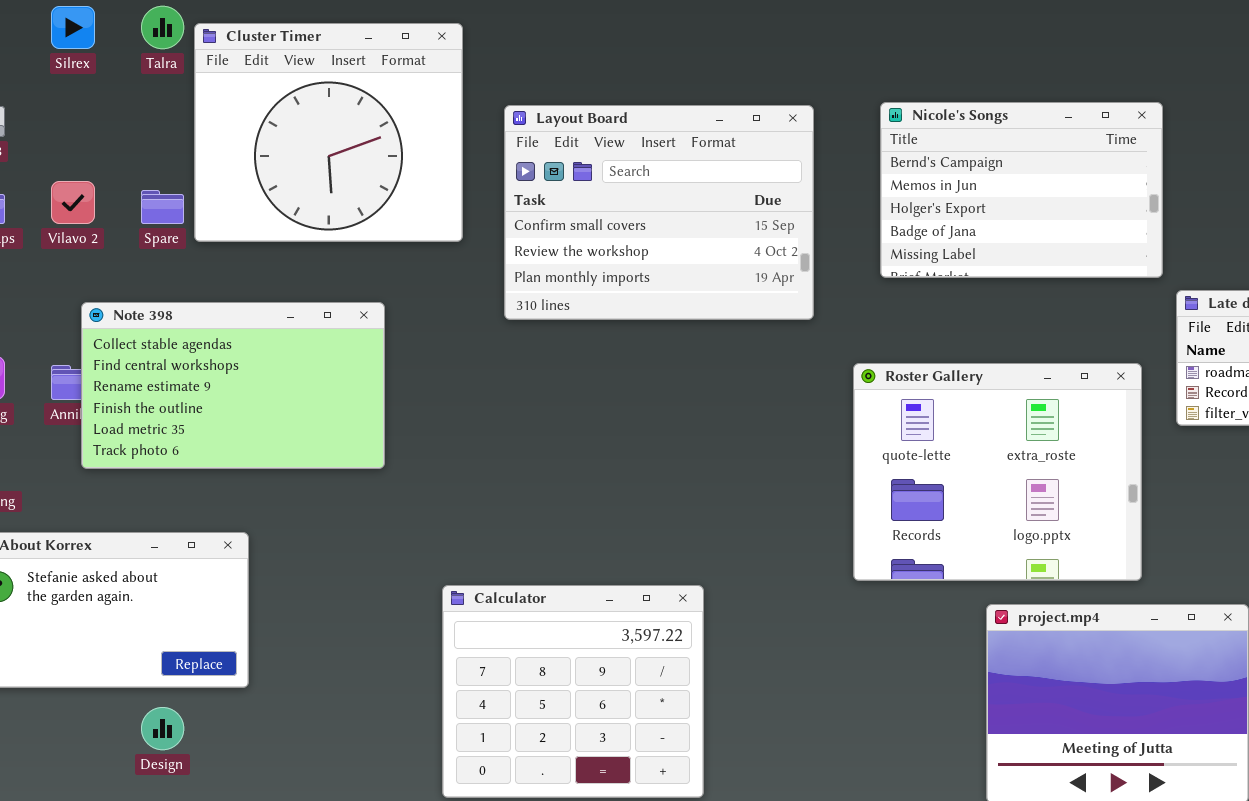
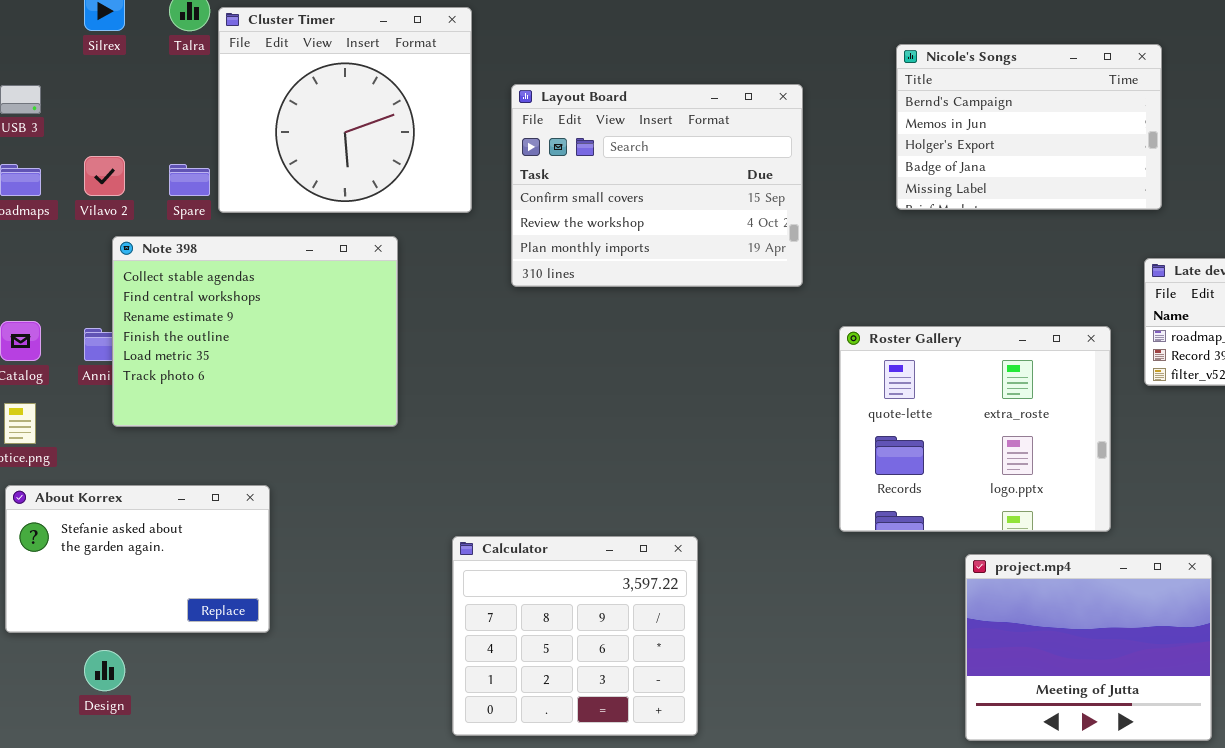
Nicole's Songs: [880,102,1163,278] -> [896,44,1162,210], moved
Note 398: [81,302,385,469] -> [112,236,398,427], resized
Design: [141,707,184,750] -> [84,650,125,691], moved

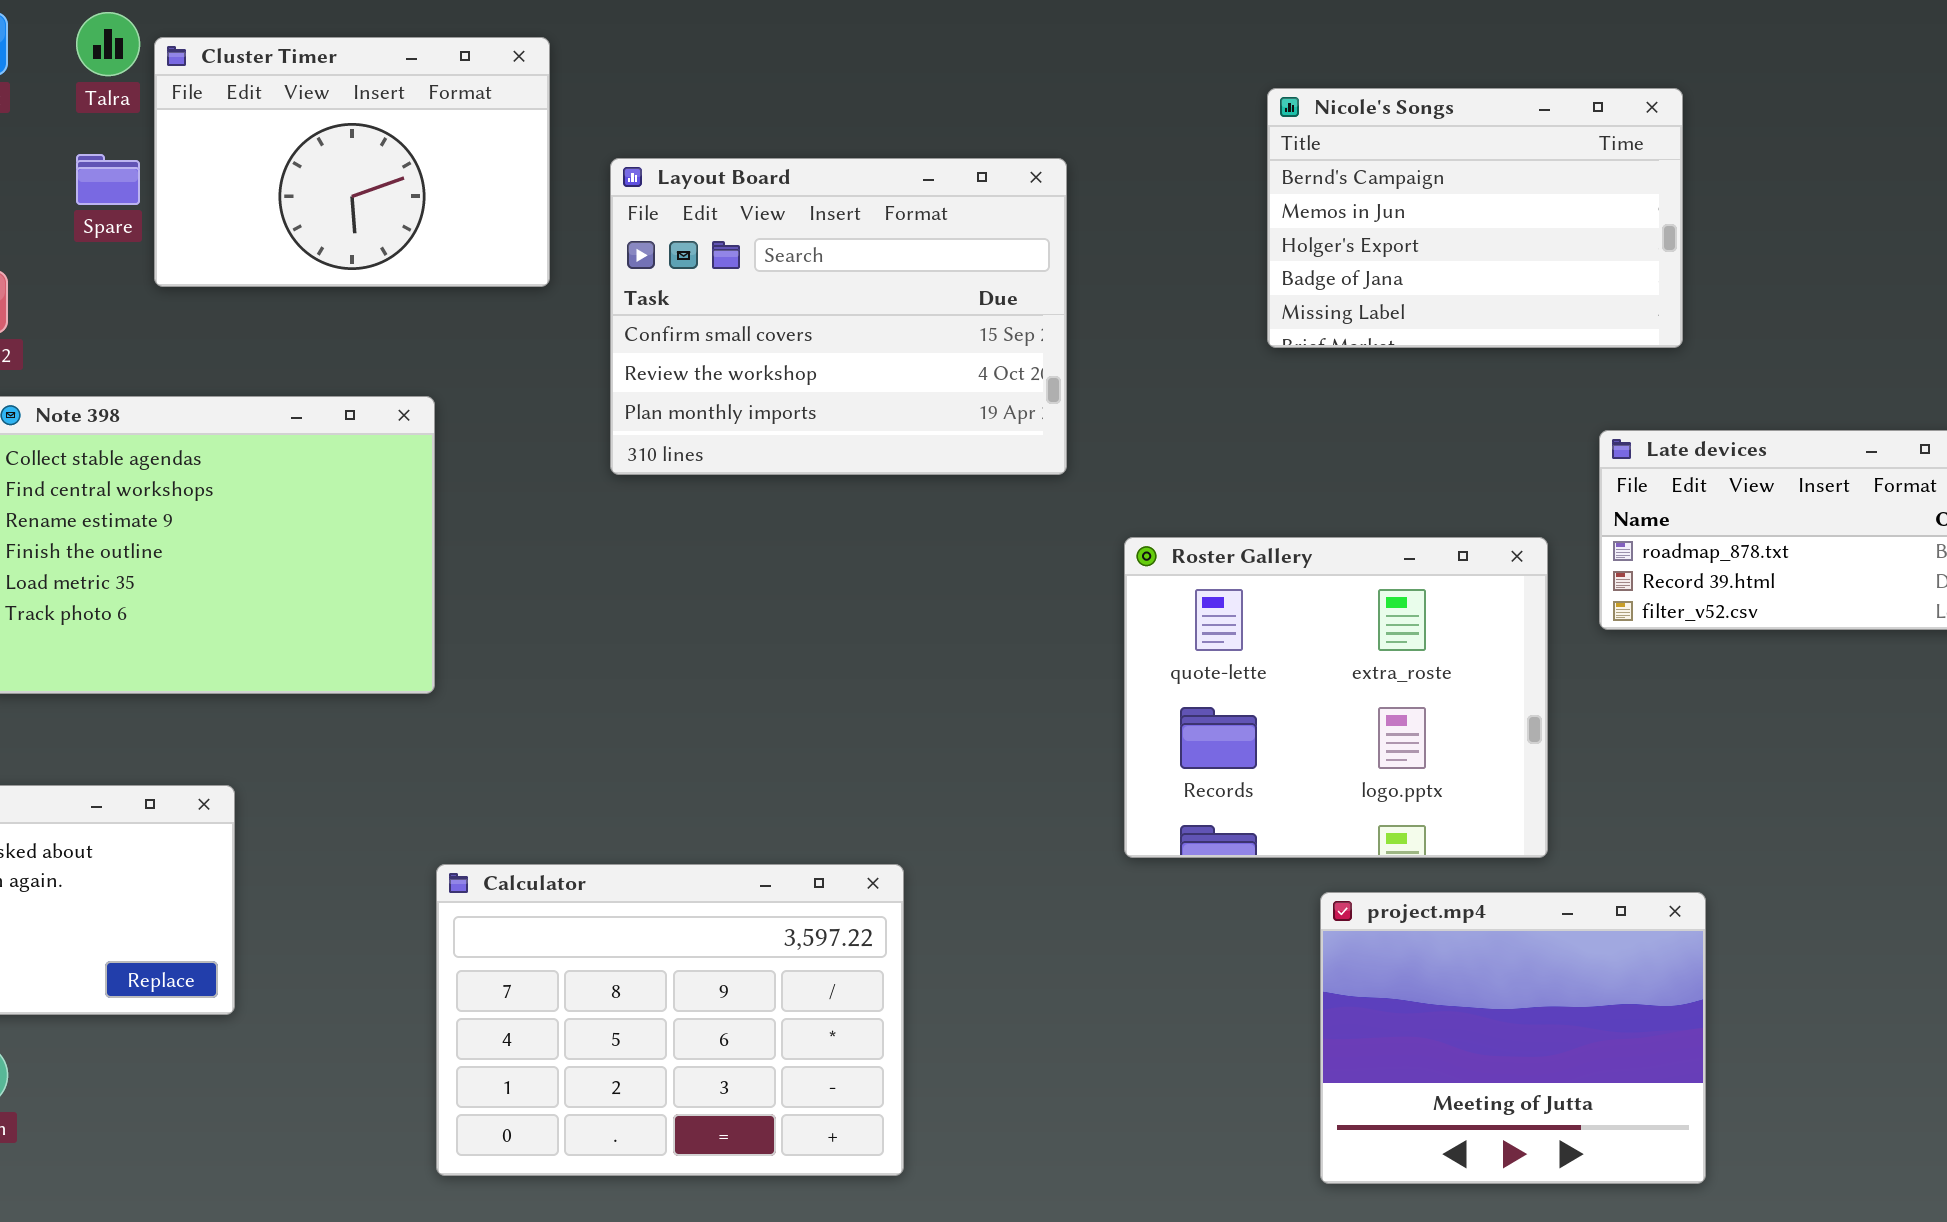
Cluster Timer: [218,7,472,213] -> [154,37,550,287], resized
Nicole's Songs: [896,44,1162,210] -> [1267,88,1683,348], moved
Spare: [169,164,210,196] -> [76,154,140,205], moved
Calculator: [452,536,698,736] -> [436,864,904,1176], resized

